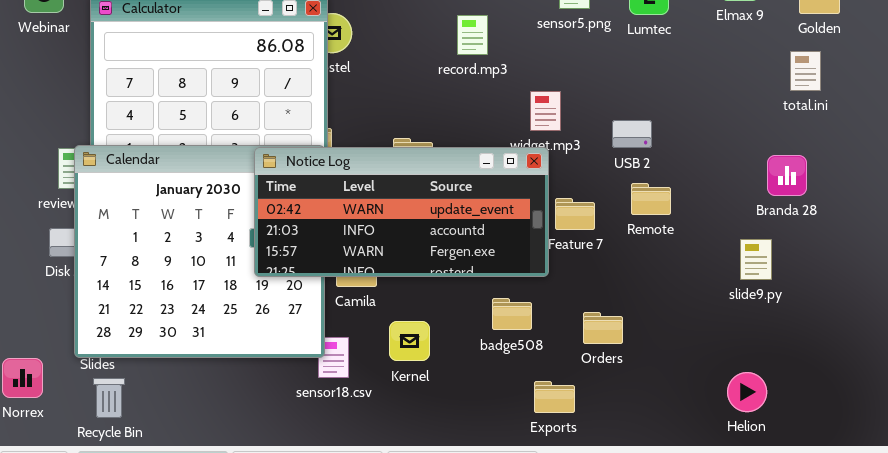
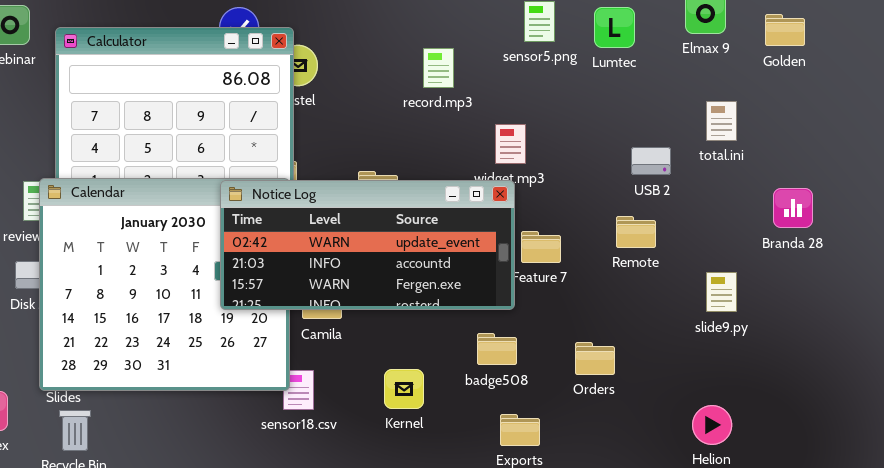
total.ini: [790,51,821,91] -> [706,101,737,141], moved
USB 2: [612,120,652,148] -> [631,147,671,175], moved
Branda 28: [767,155,807,196] -> [773,188,813,228], moved
Remote: [631,183,671,215] -> [616,216,656,248], moved
badge508: [492,298,532,330] -> [477,333,517,365], moved
Orders: [583,312,623,344] -> [575,342,615,375], moved
Kernel: [389,321,430,361] -> [384,369,424,409], moved

